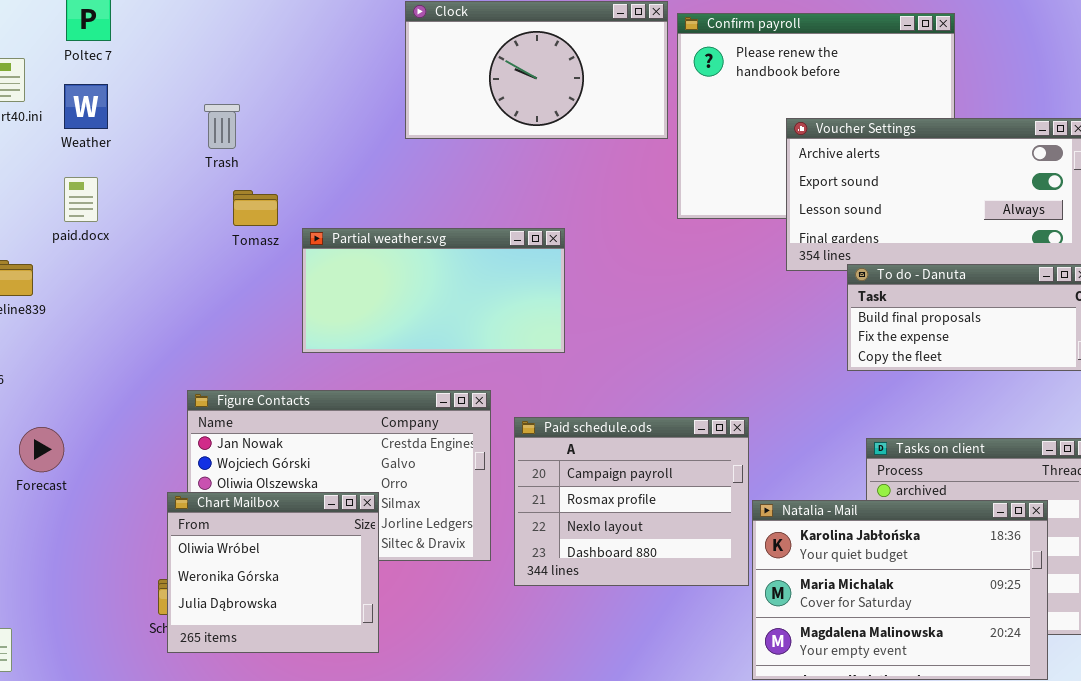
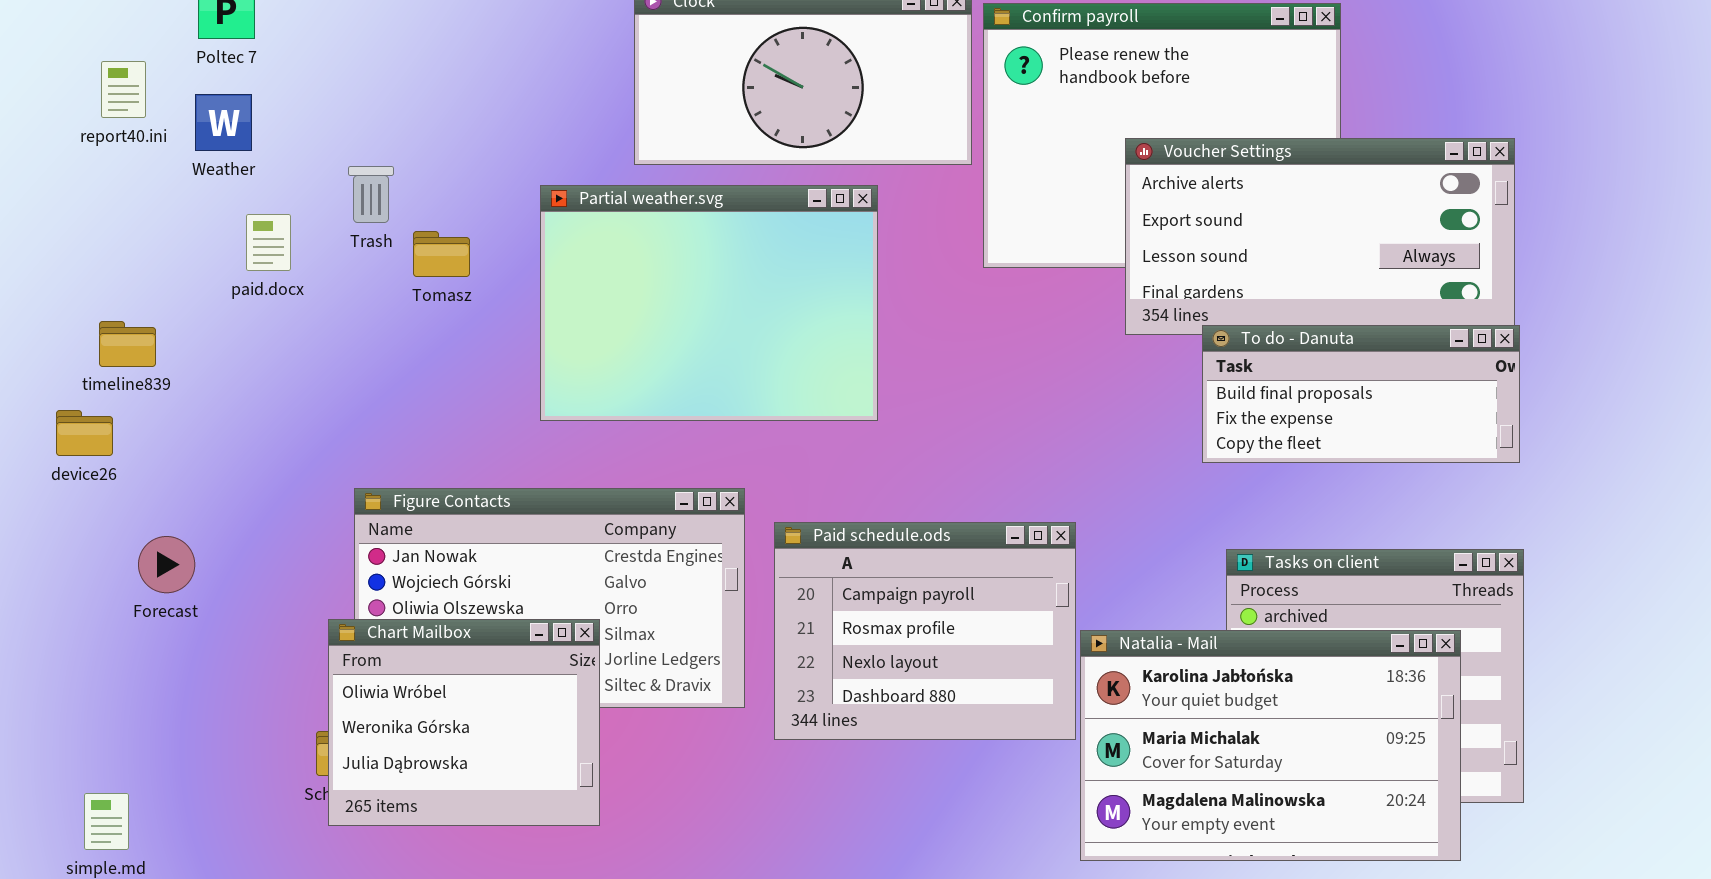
Trash: [204,104,240,149] -> [348,166,394,223], moved
paid.docx: [64,177,98,222] -> [246,214,291,271], moved
Partial weather.svg: [302,228,565,353] -> [540,185,878,421], moved, resized

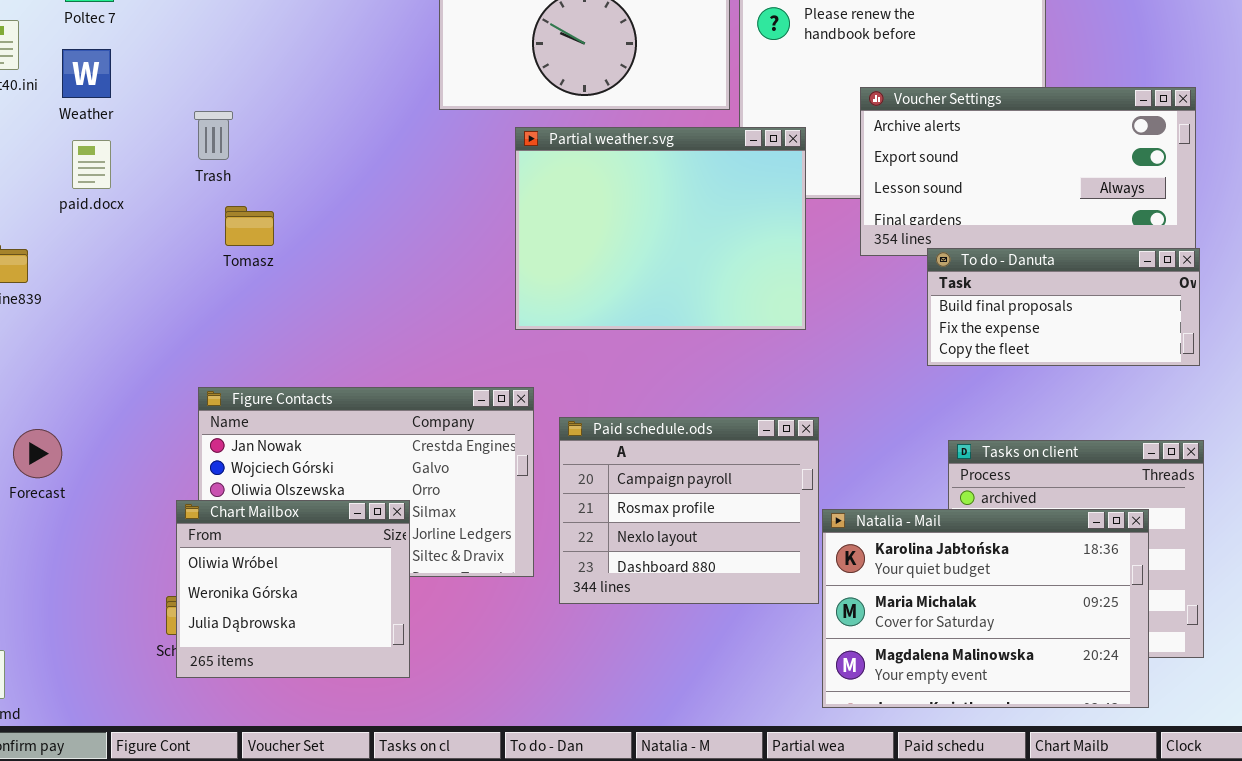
Partial weather.svg: [540,185,878,421] -> [515,127,806,330], moved
paid.docx: [246,214,291,271] -> [72,140,111,189], moved
Tomasz: [413,231,470,277] -> [225,206,274,246], moved

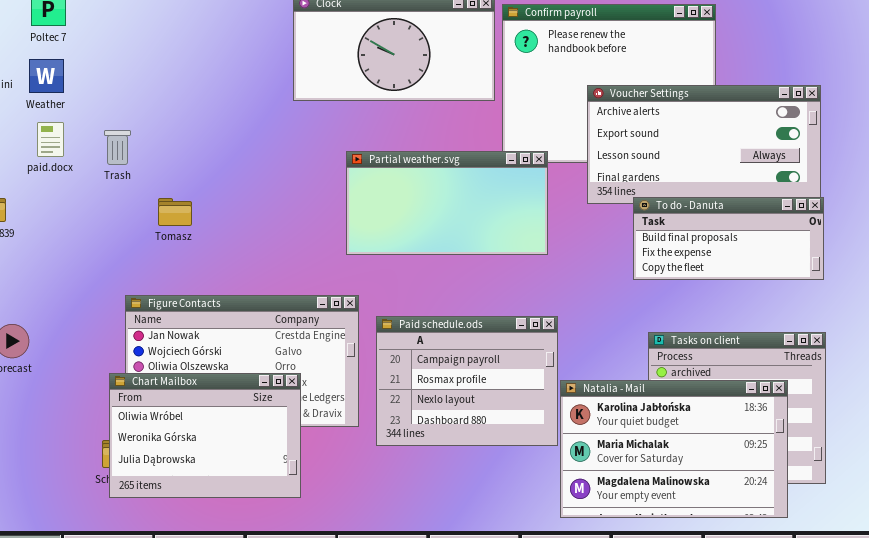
Trash: [194,111,233,160] -> [104,130,131,165], moved
Partial weather.svg: [515,127,806,330] -> [346,151,548,255], resized
Tomasz: [225,206,274,246] -> [158,198,192,226], moved
Chart Mailbox: [176,500,410,678] -> [109,373,301,498], resized

